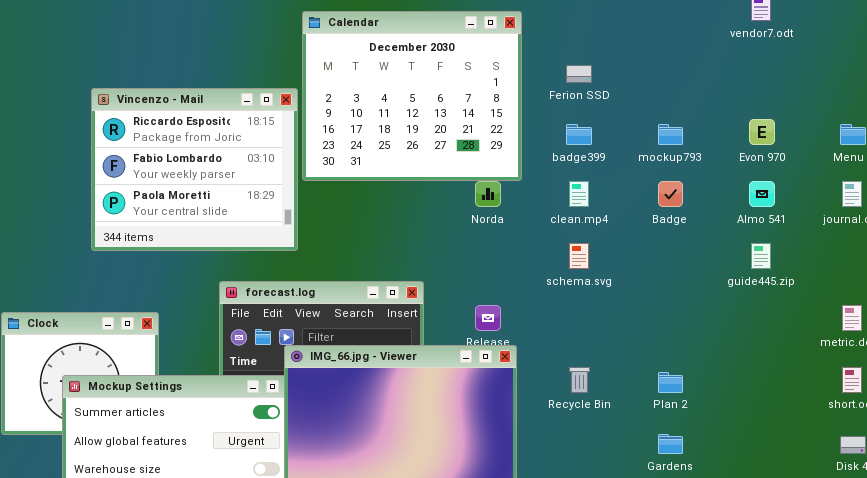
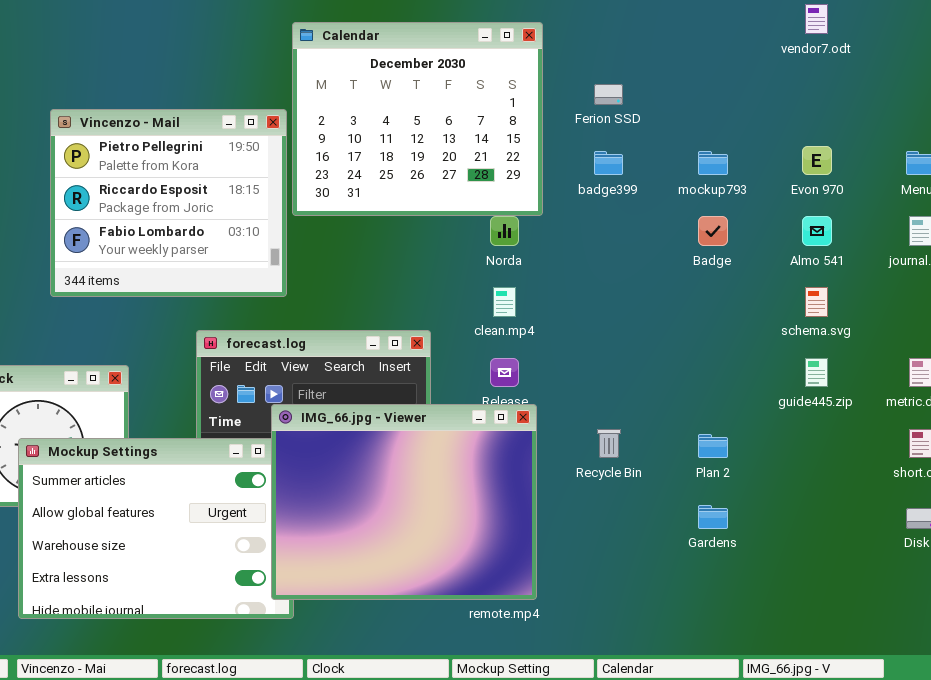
Vincenzo - Mail: [91,88,298,251] -> [50,109,287,297], scrolled up 1 row
clean.mp4: [569,181,589,207] -> [493,287,516,317], moved
schema.svg: [569,243,589,269] -> [805,287,828,317], moved
guide445.zip: [751,243,771,269] -> [805,358,828,387], moved

